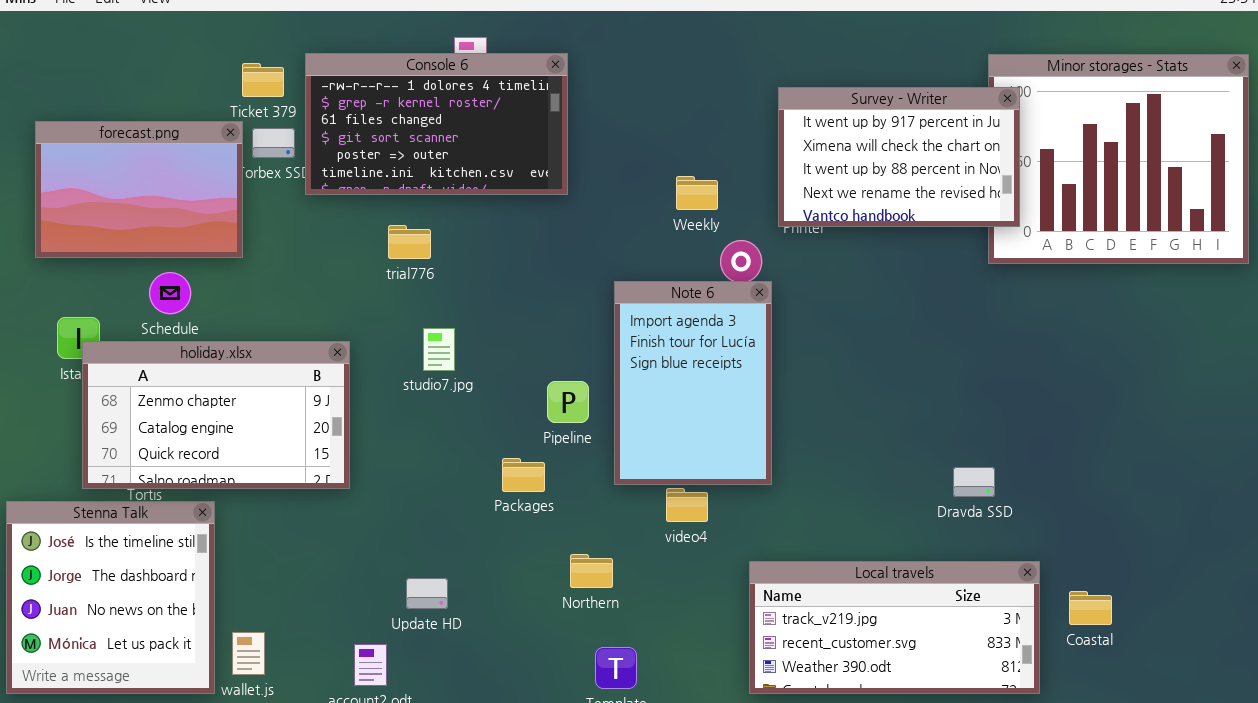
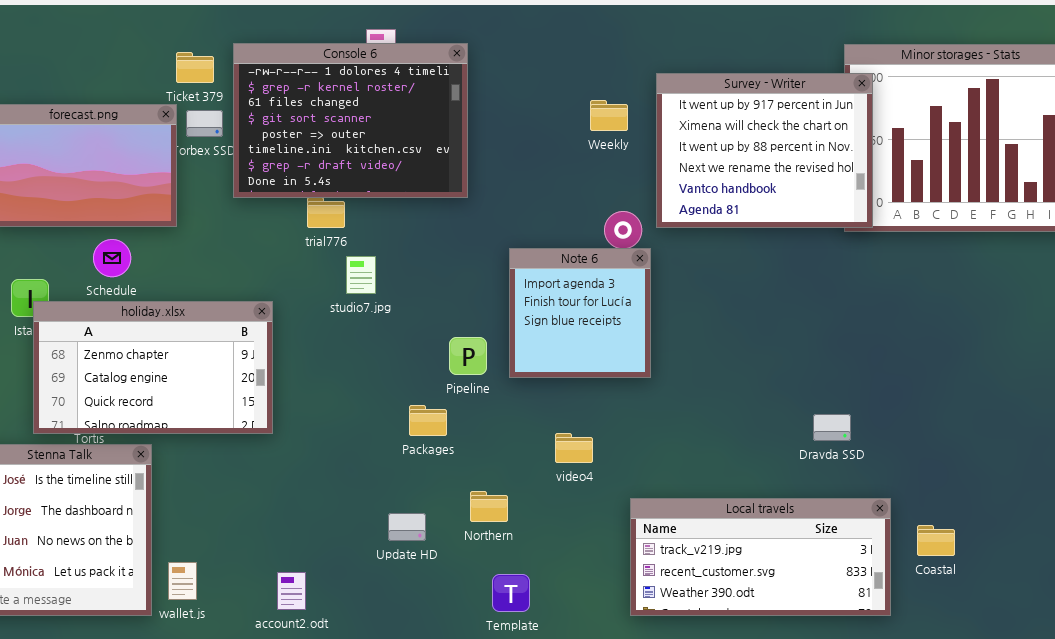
Console 6: [305,53,568,195] -> [233,43,468,198], resized
Survey - Writer: [778,87,1020,227] -> [656,73,873,228], resized
Weekly: [676,176,718,210] -> [590,100,628,131], moved
Note 6: [614,281,772,485] -> [509,248,651,378], resized
studio7.jpg: [423,328,455,371] -> [346,256,376,294], moved
Update HD: [406,578,448,609] -> [388,513,426,541], moved

